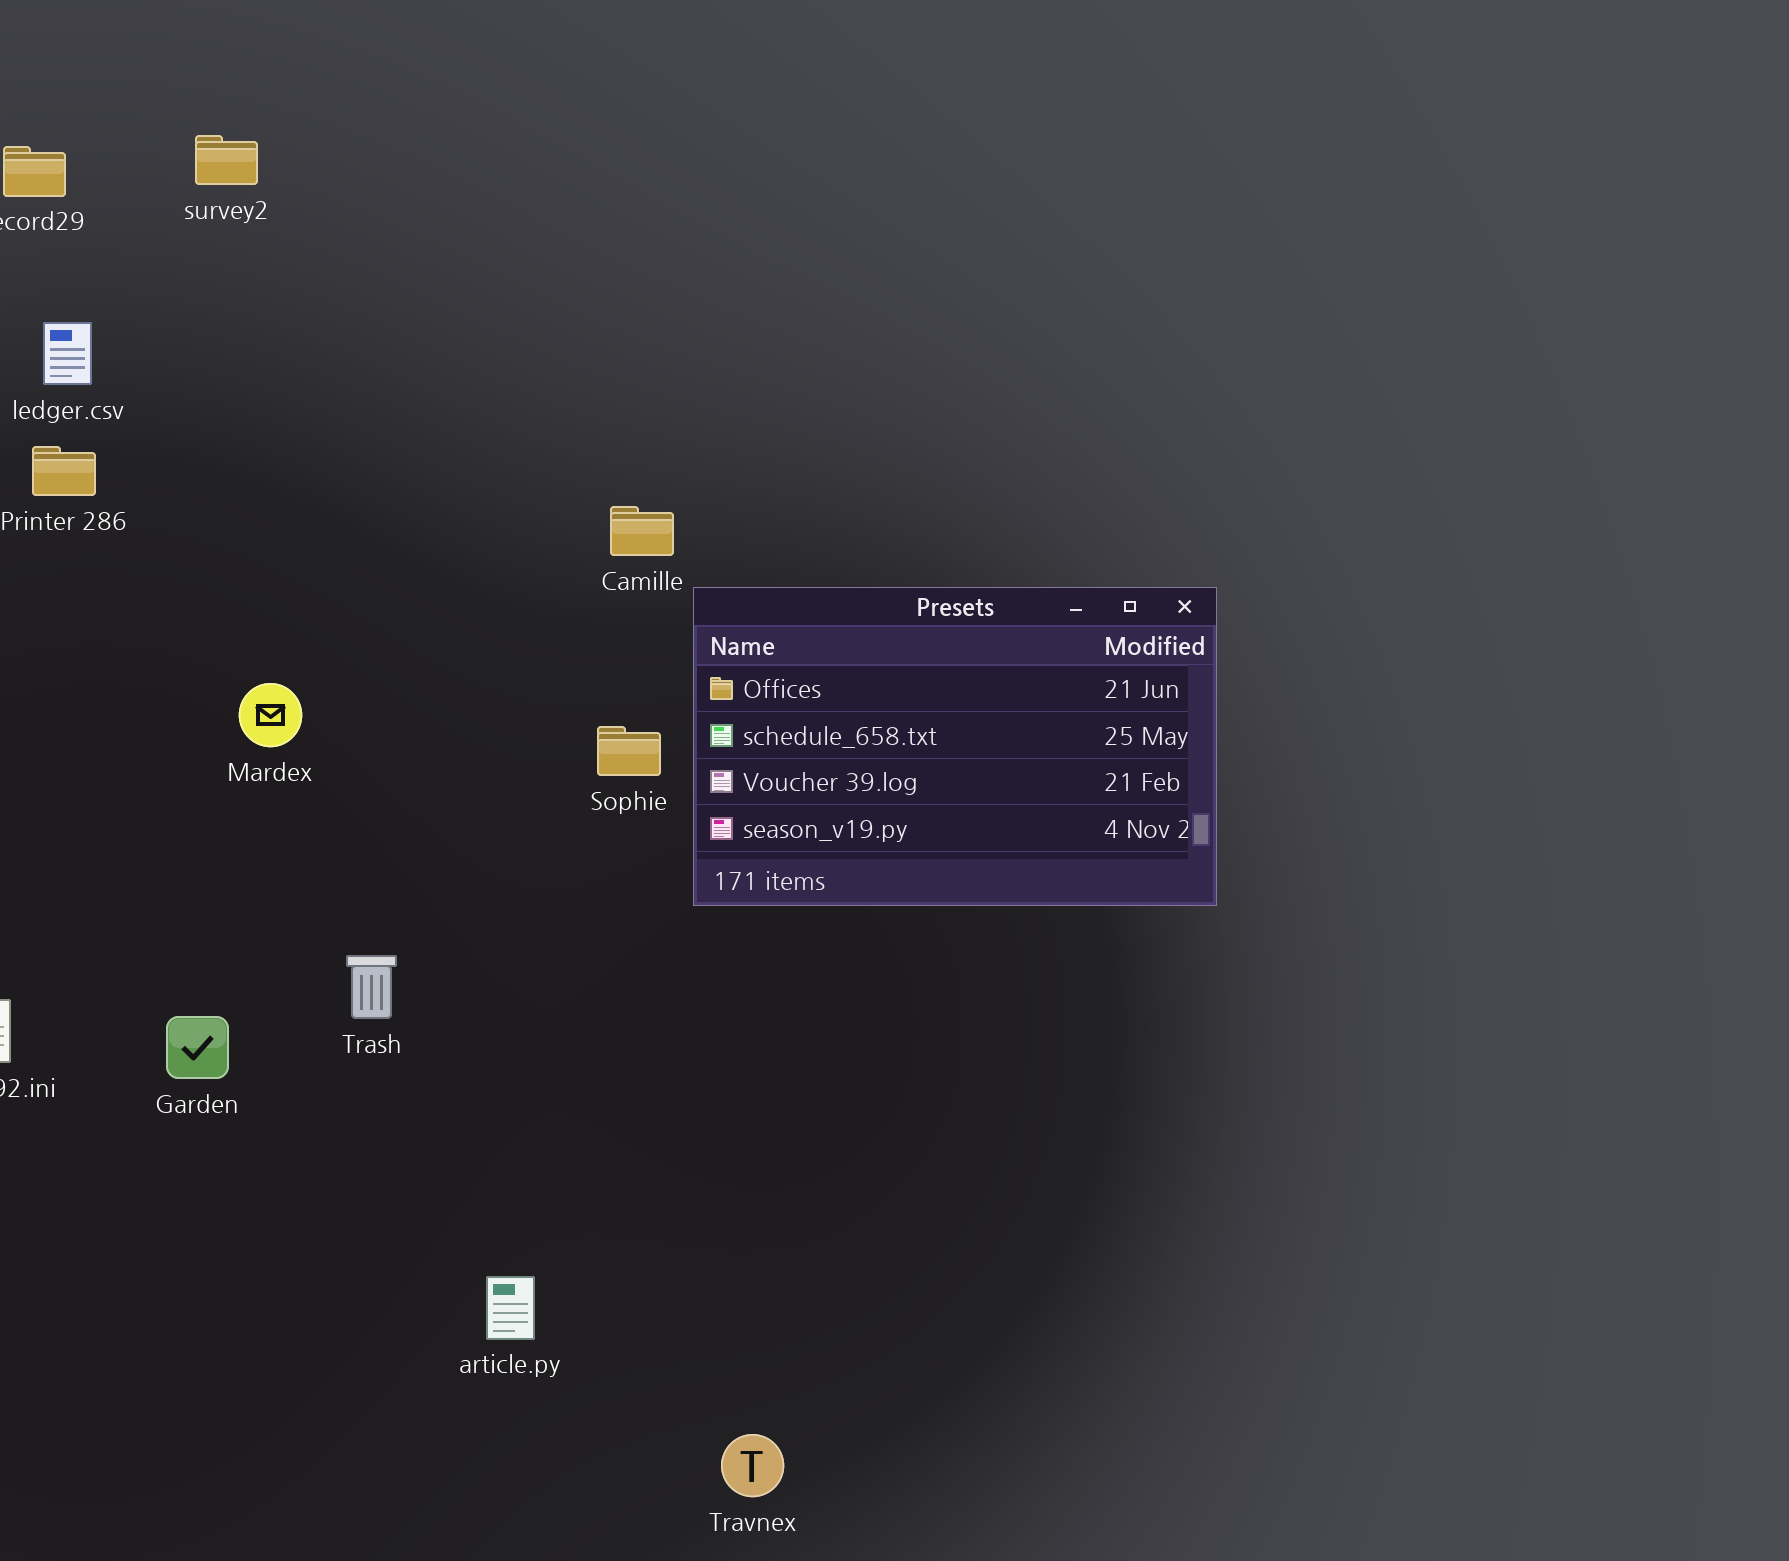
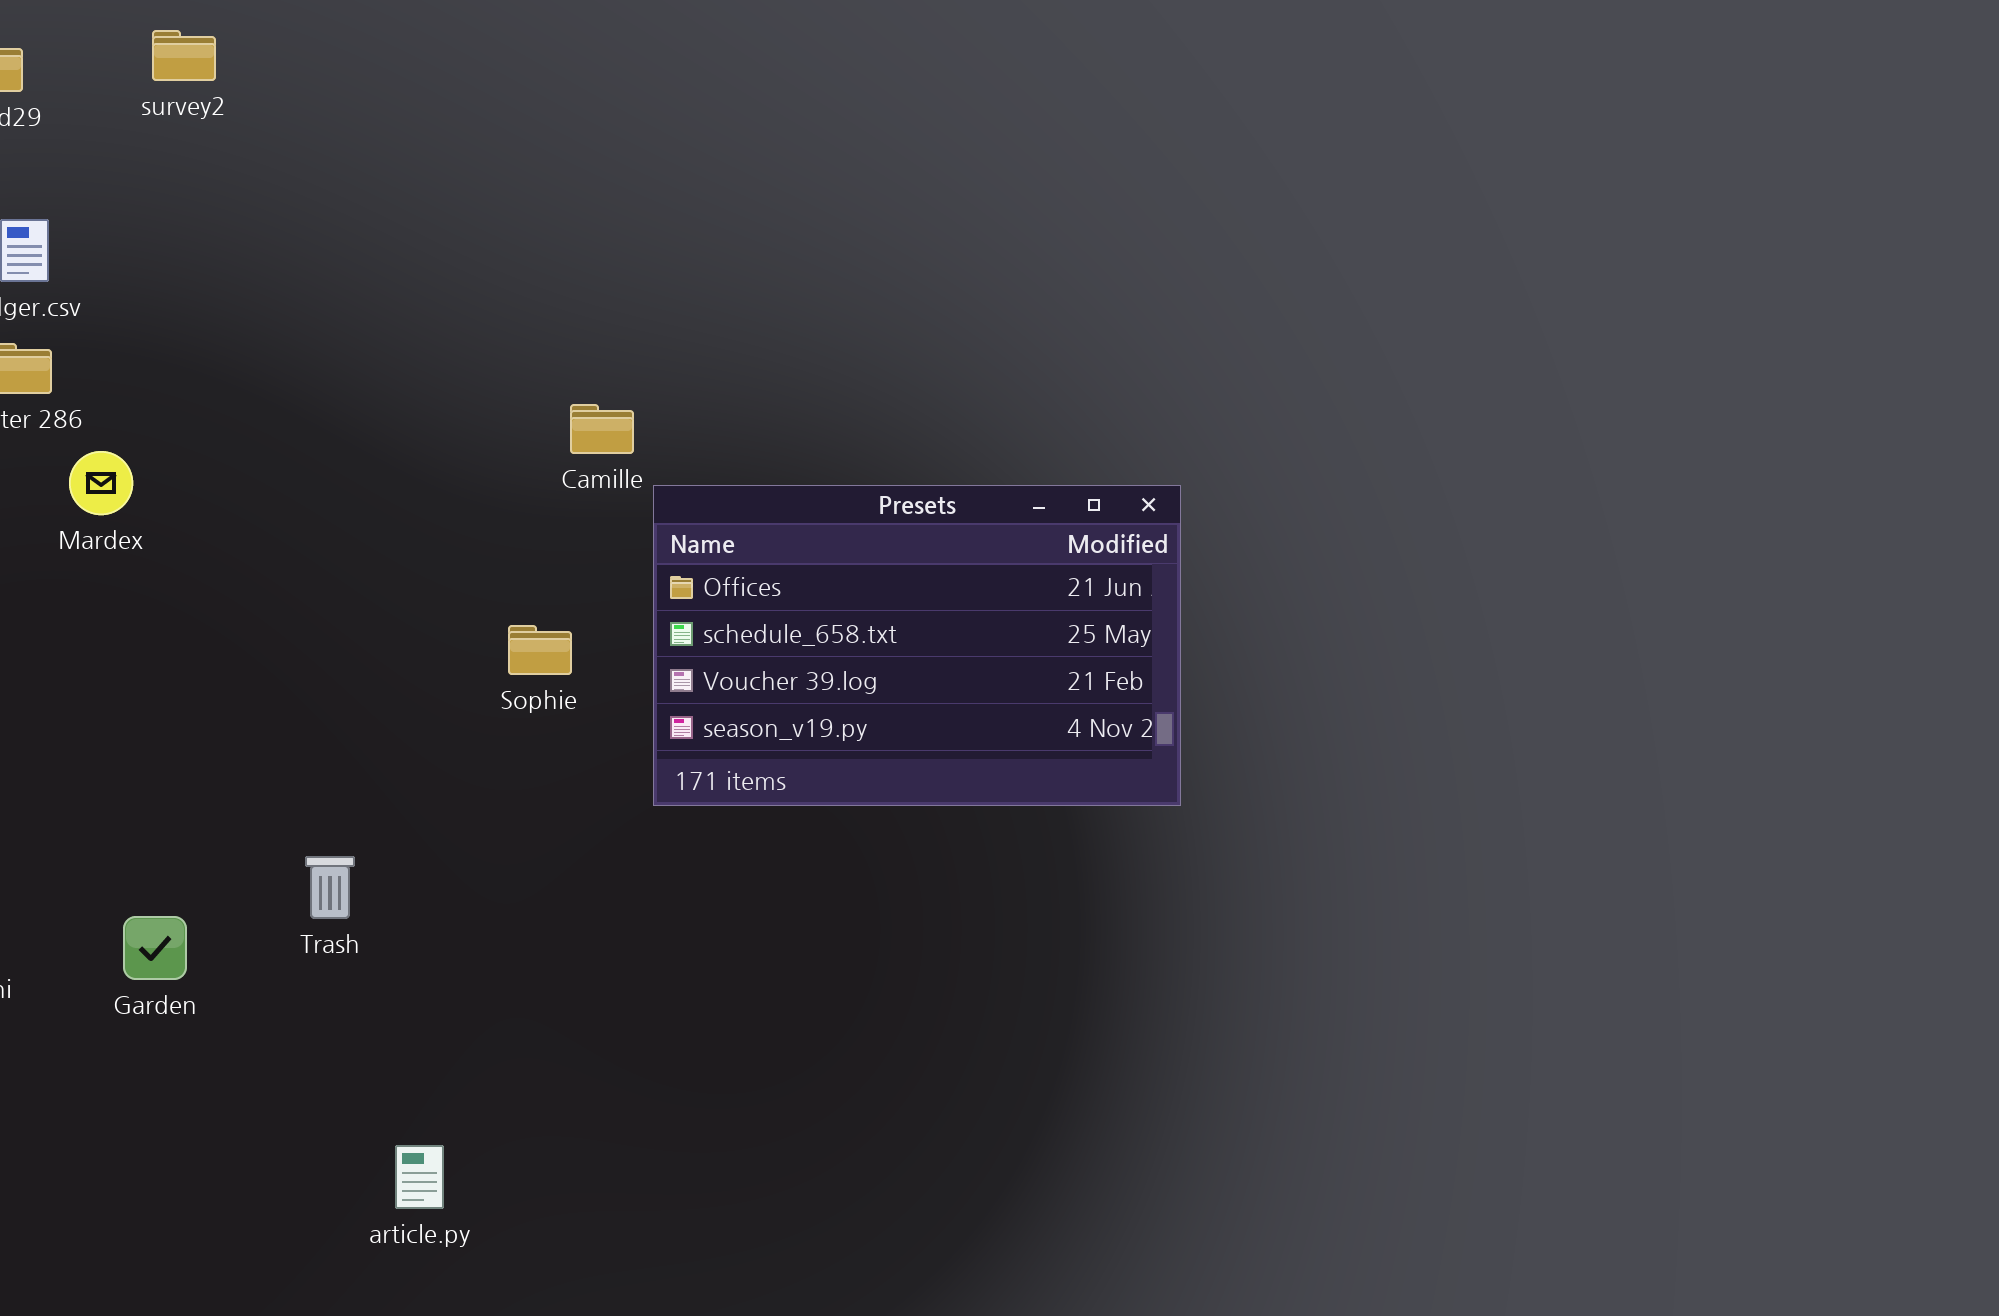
Mardex: [239,683,302,747] -> [69,451,133,515], moved
Sophie: [597,726,661,776] -> [508,625,572,675], moved
article.py: [486,1276,535,1340] -> [395,1145,444,1209], moved

